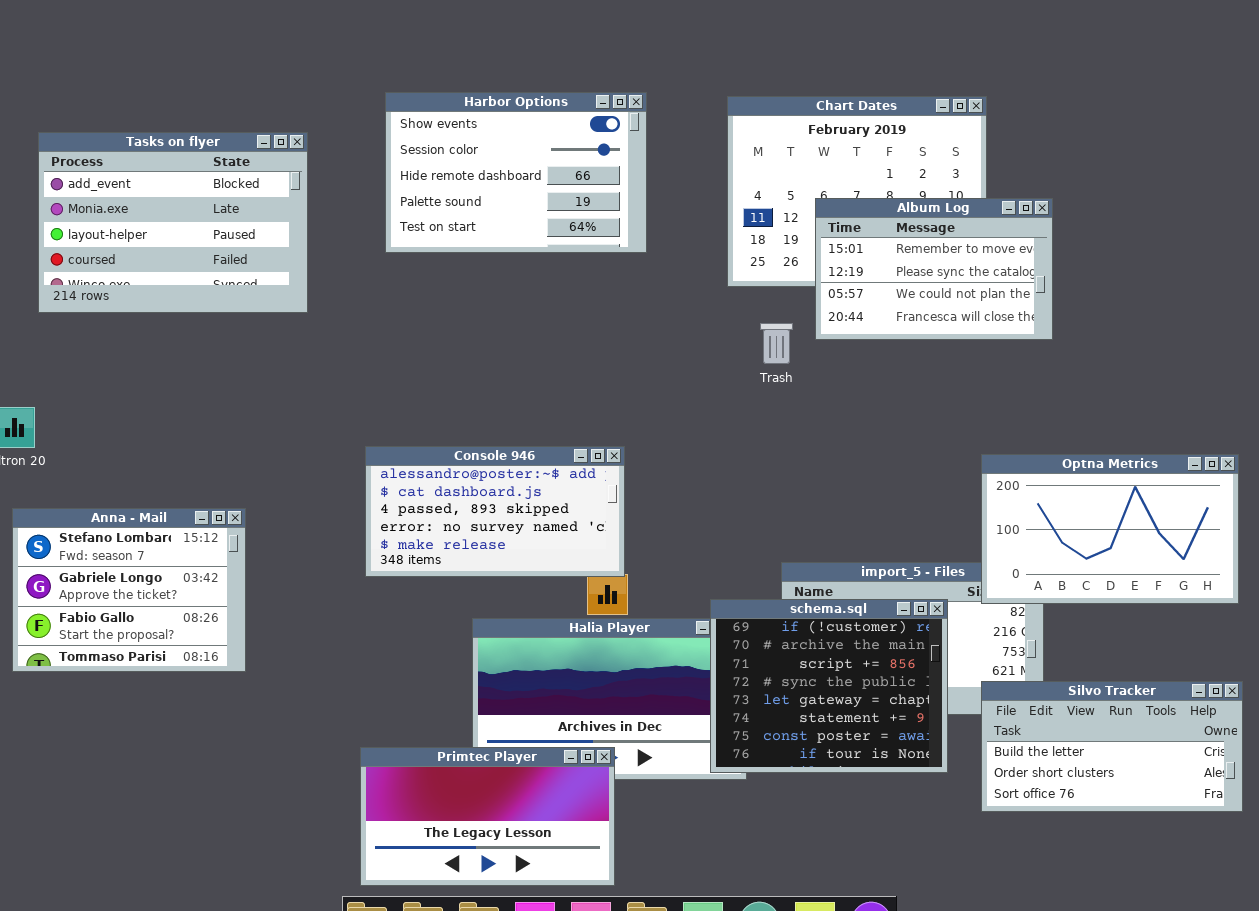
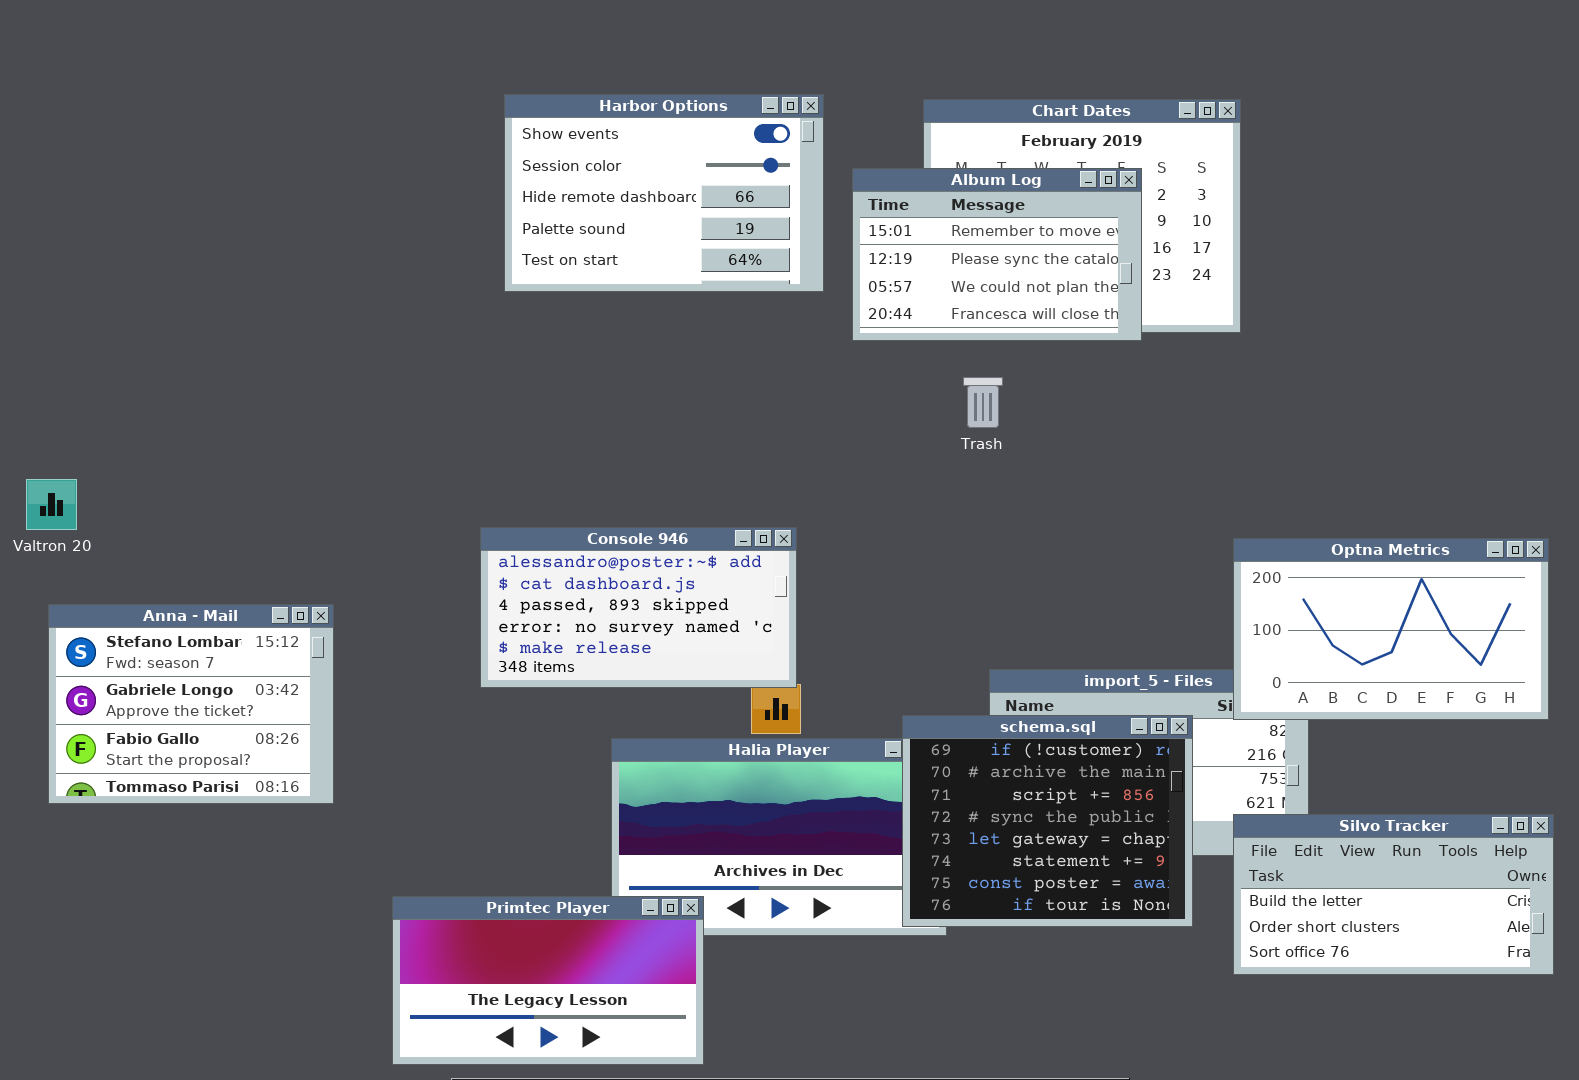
Tasks on flyer: [38,132,308,313] -> none, closed
Album Log: [815,198,1053,340] -> [852,168,1142,341], moved
Primtec Player: [360,747,615,886] -> [392,896,704,1065], moved

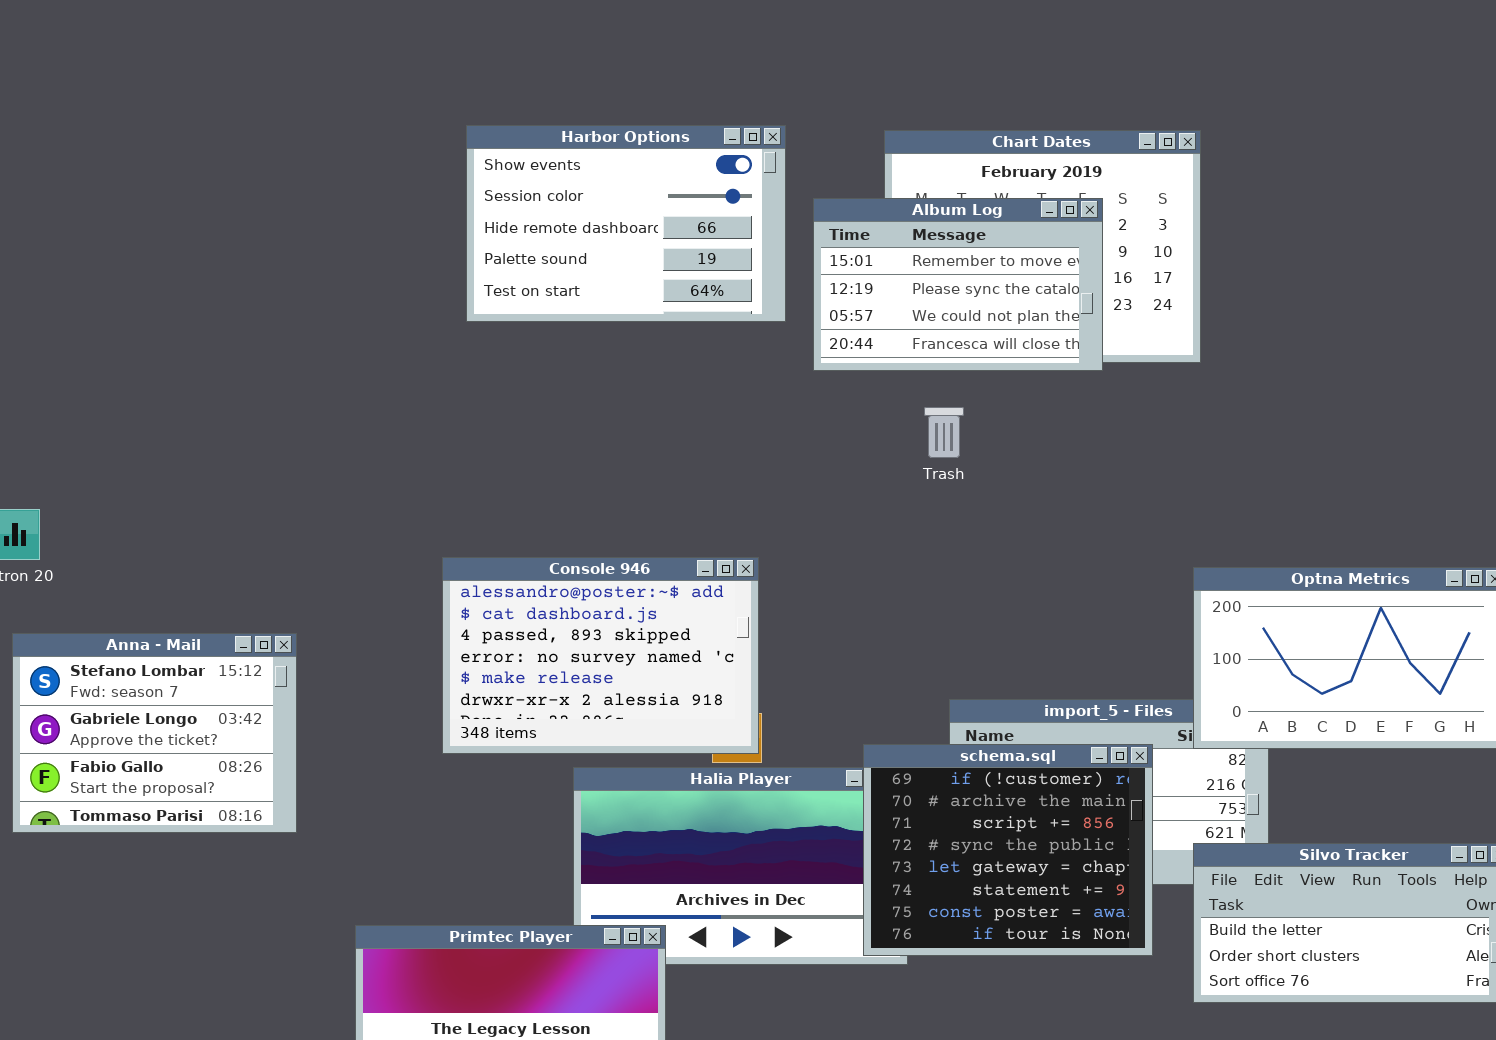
Console 946: [480,527,797,688] -> [442,557,759,754], resized

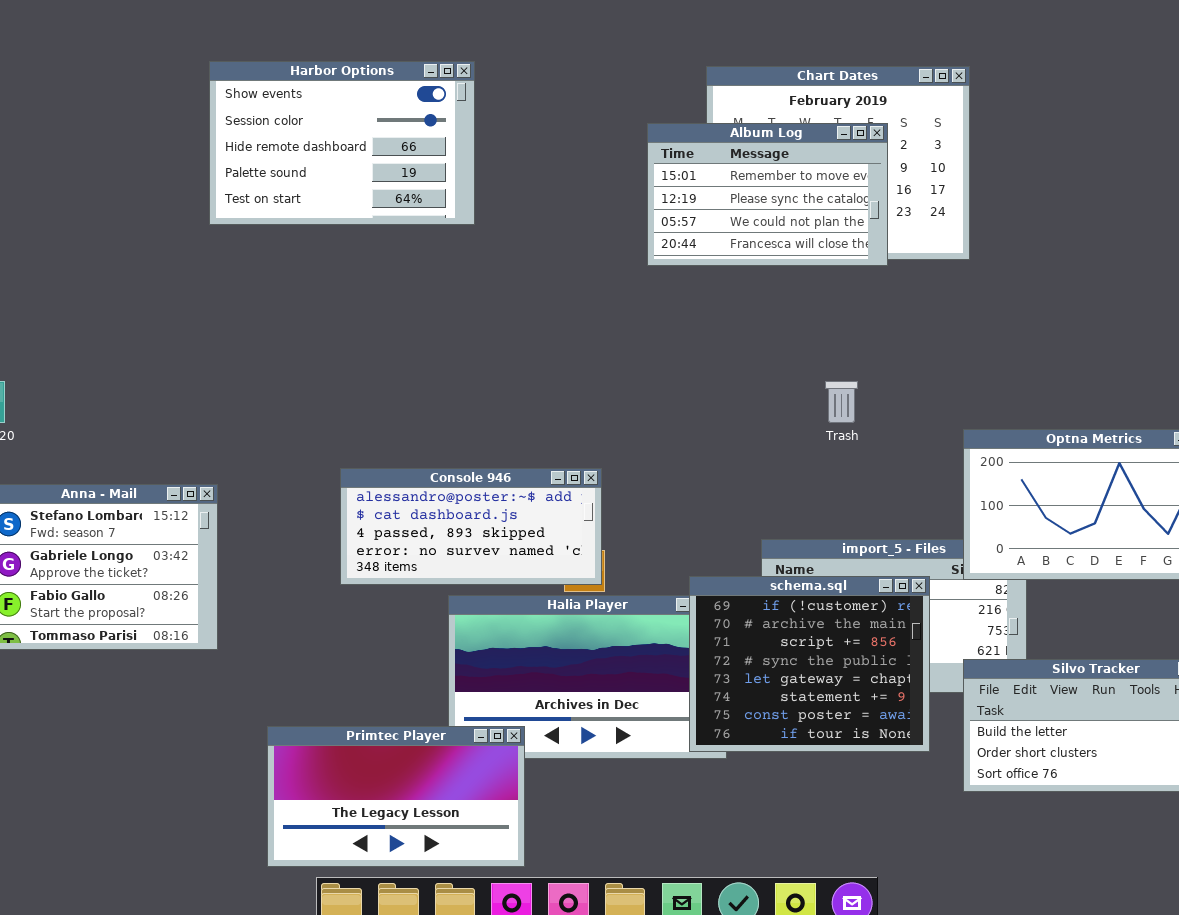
Harbor Options: [466,125,786,322] -> [209,61,475,225], moved
Trash: [924,407,964,458] -> [825,381,858,423], moved
Console 946: [442,557,759,754] -> [340,468,602,585], resized

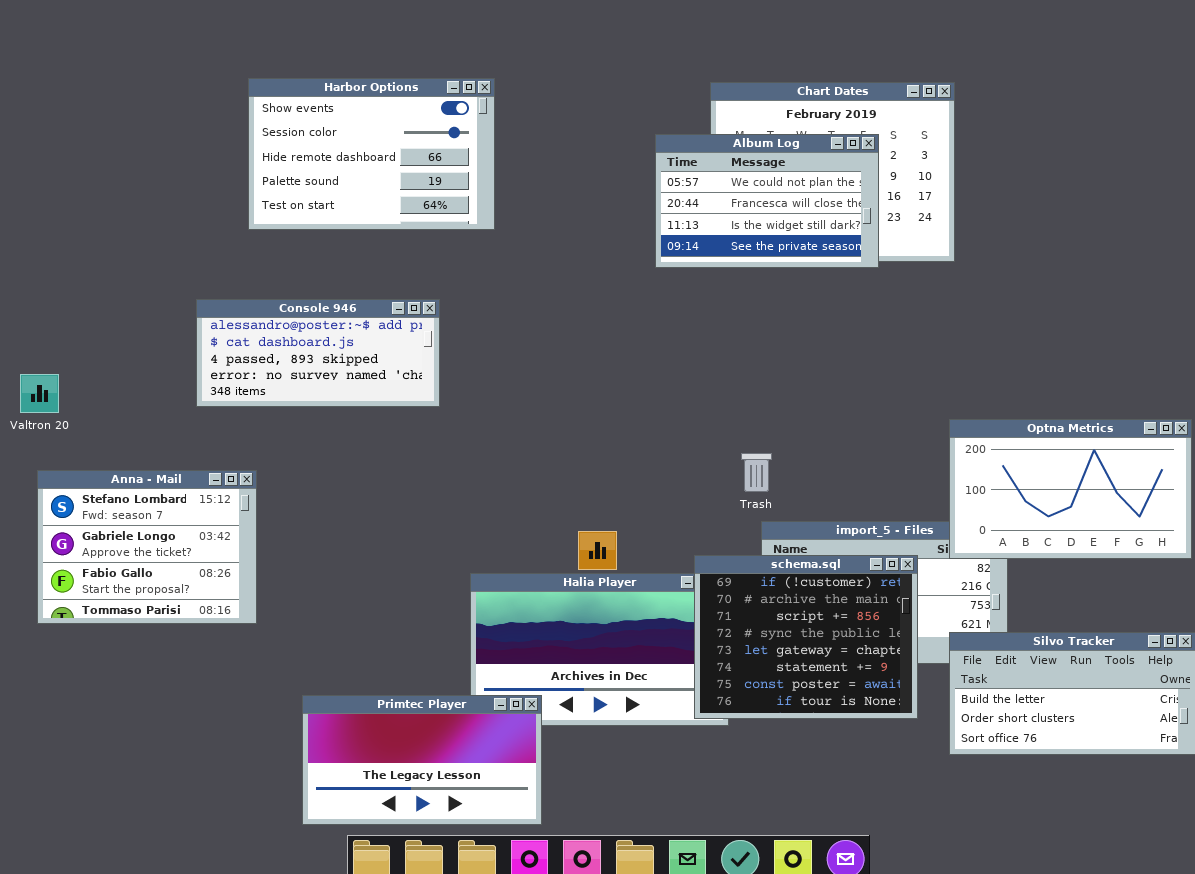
Album Log: [647,123,888,266] -> [655,134,879,268], scrolled down 2 rows
Trash: [825,381,858,423] -> [741,453,772,492], moved
Console 946: [340,468,602,585] -> [196,299,440,407], moved

